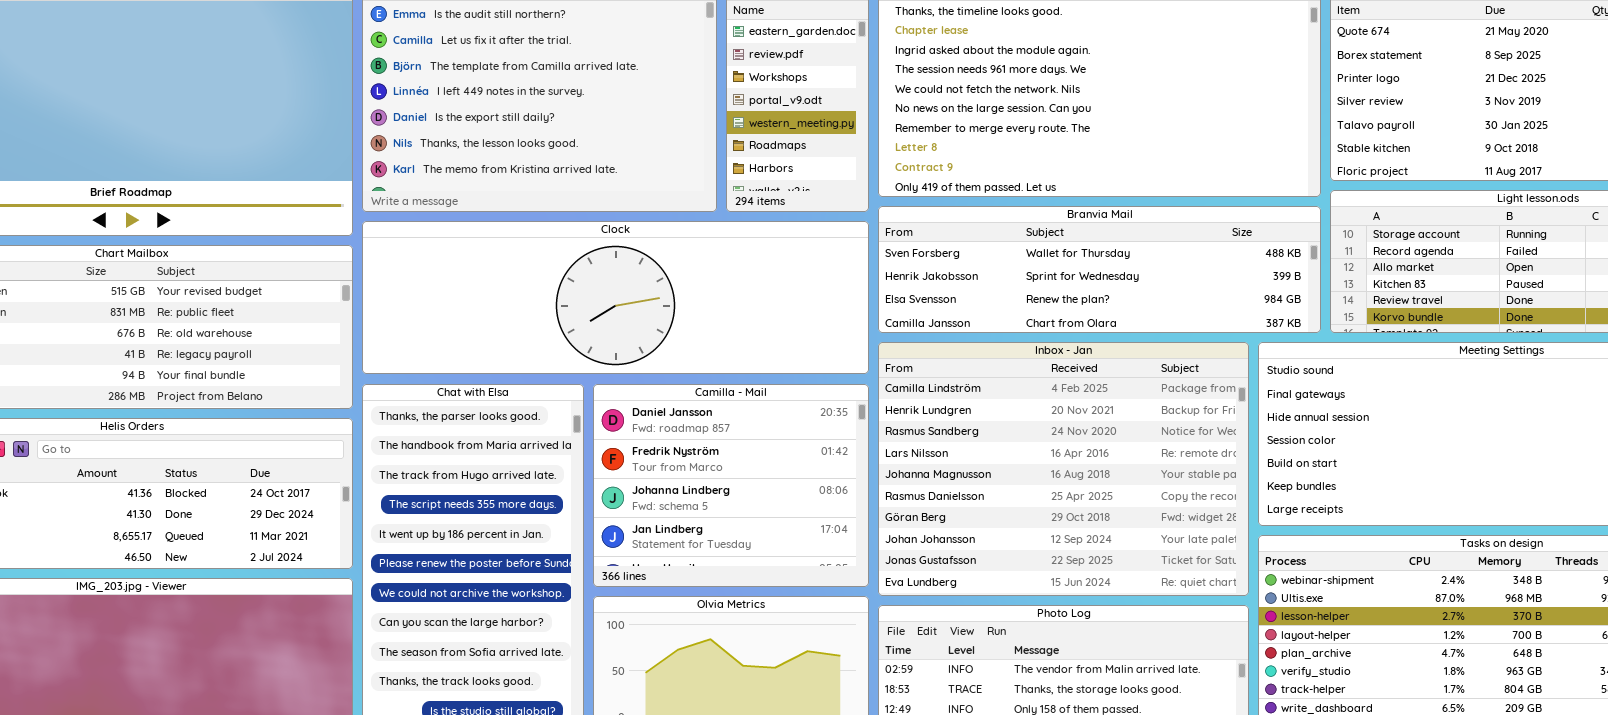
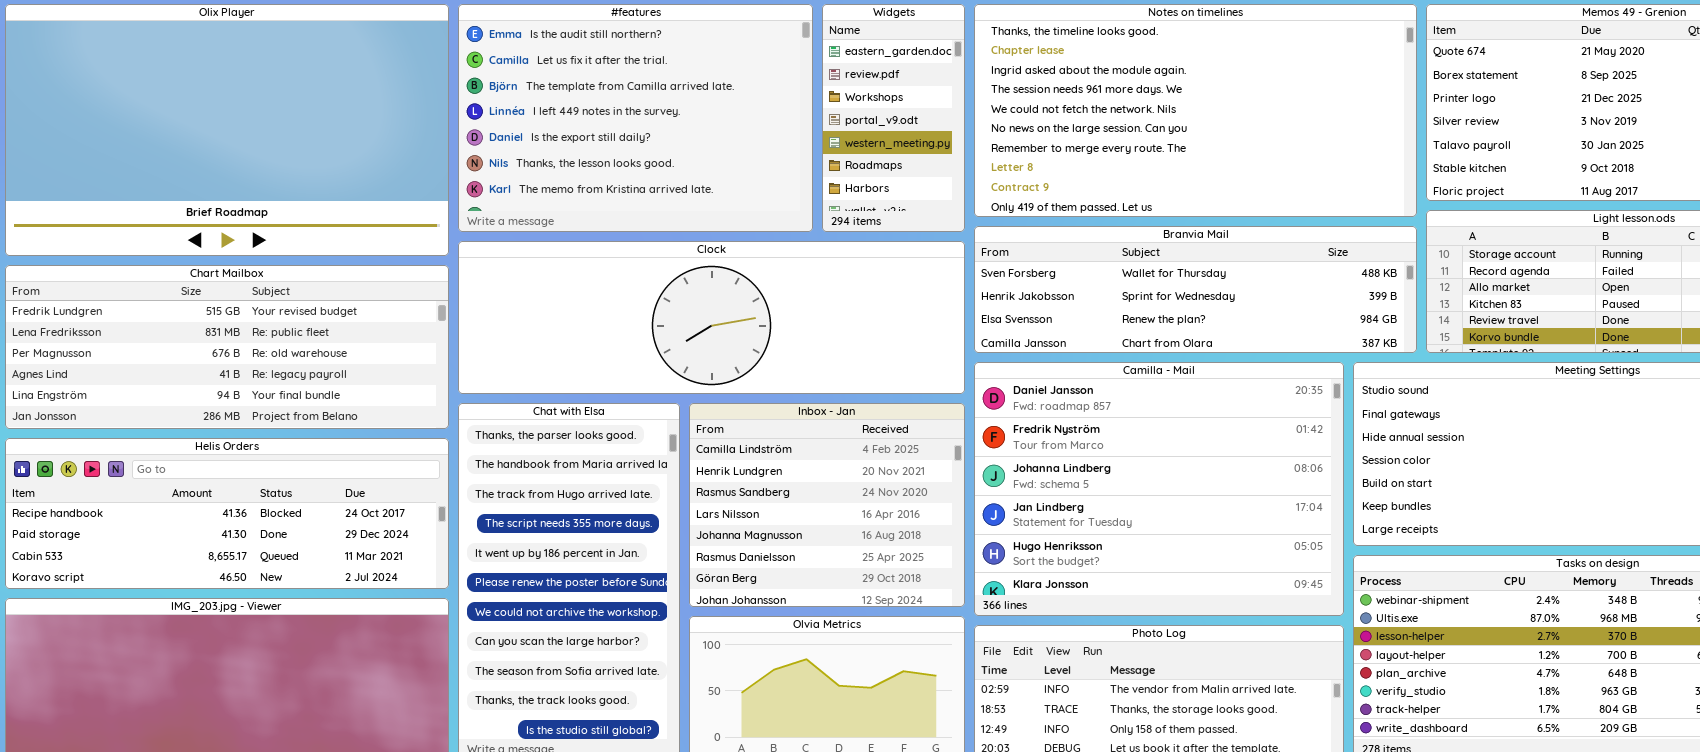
Inbox - Jan: [878,342,1249,596] -> [689,403,965,607], moved, resized
Camilla - Mail: [593,384,869,587] -> [974,362,1344,616], moved, resized

